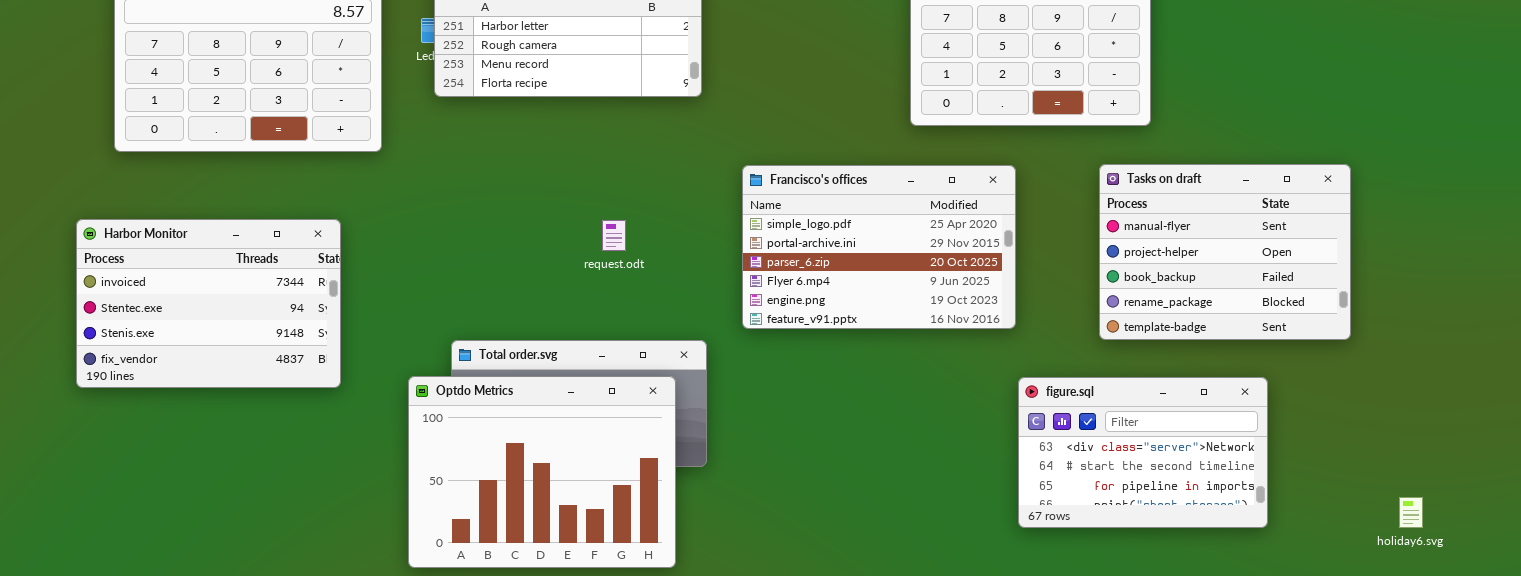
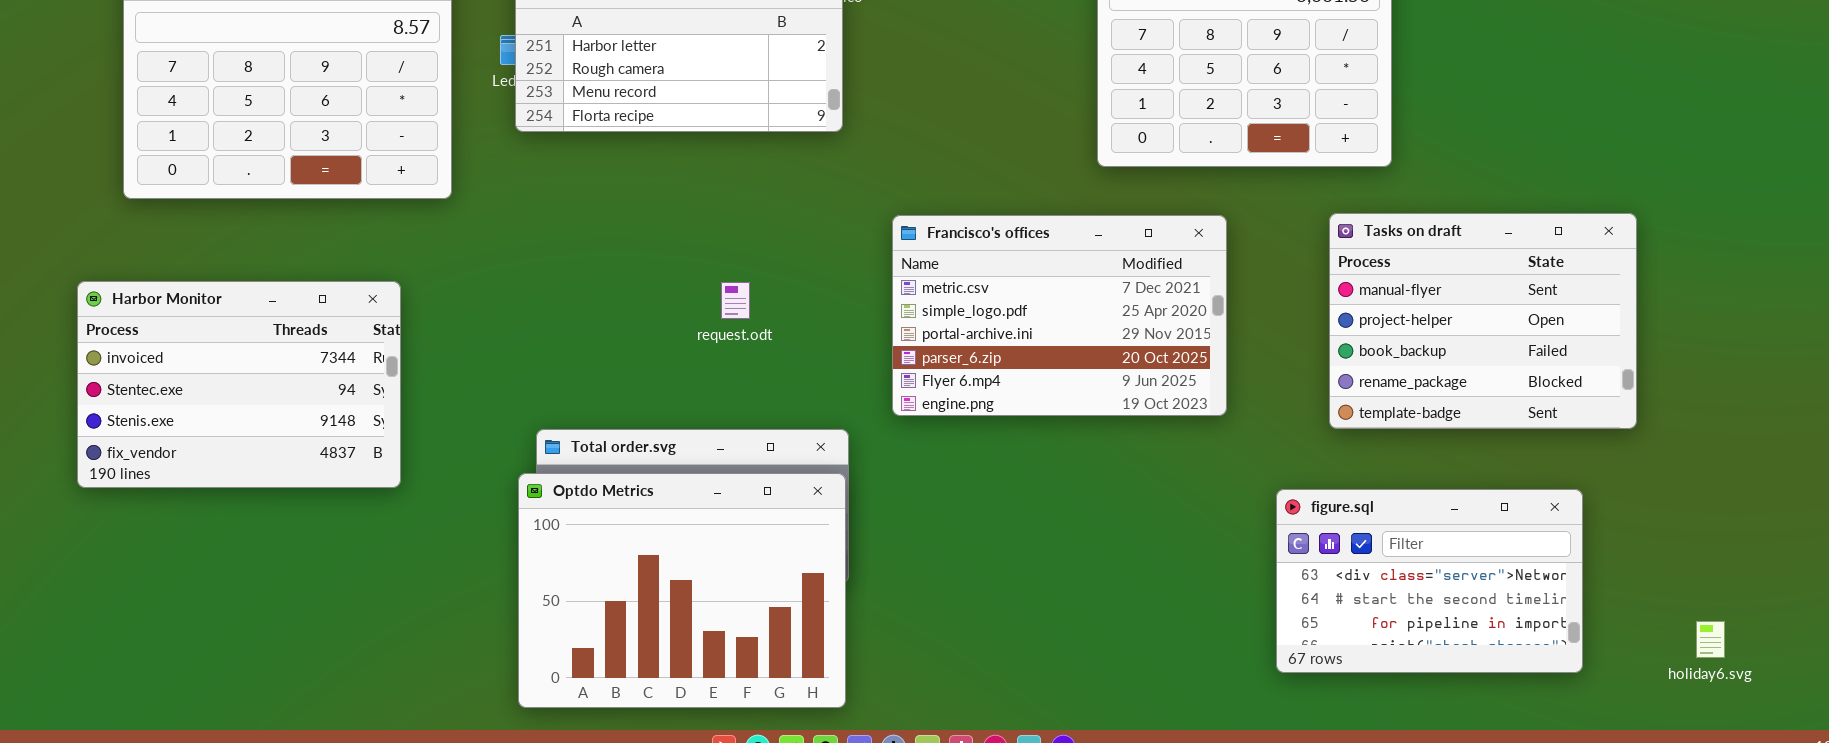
Francisco's offices: [742,165,1016,329] -> [892,215,1227,416], scrolled up 1 row
Optdo Metrics: [408,376,676,568] -> [518,473,846,708], moved
figure.sql: [1018,377,1268,528] -> [1276,489,1583,673], moved

